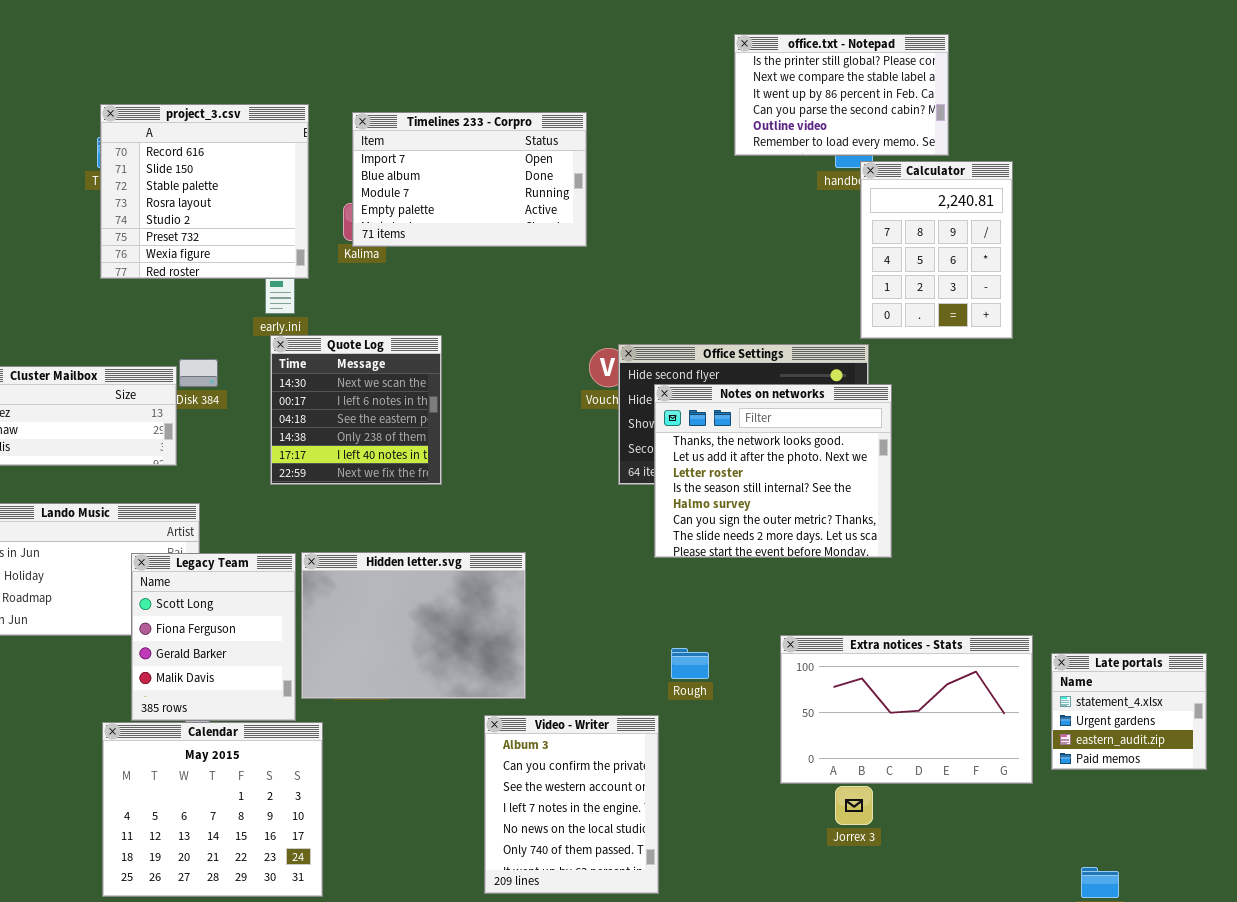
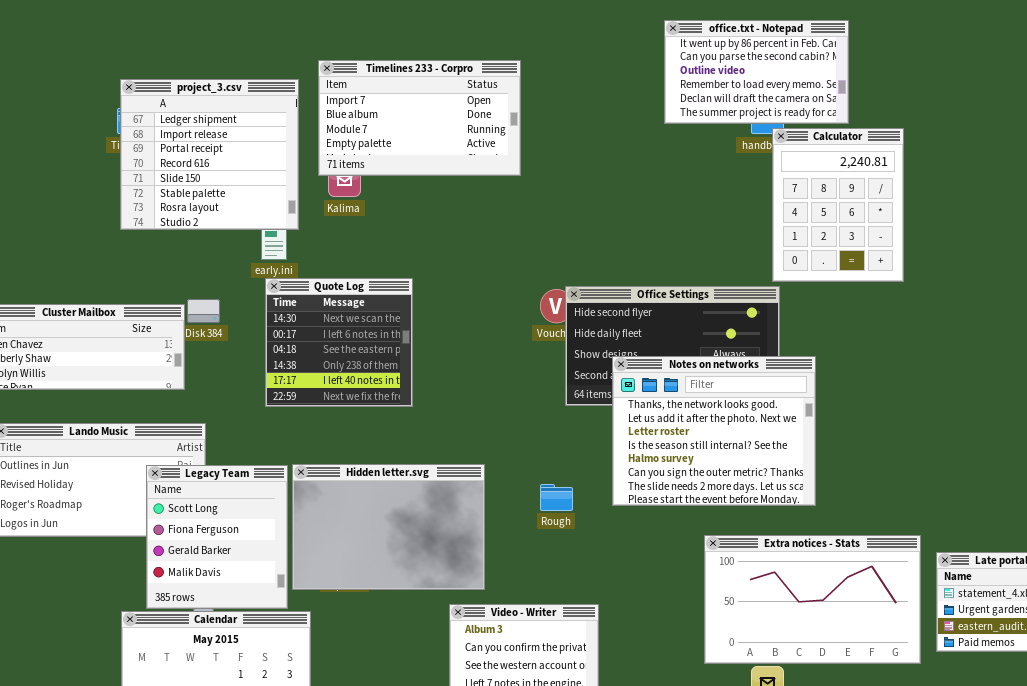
office.txt - Notepad: [734,34,949,156] -> [664,20,849,124], scrolled down 2 rows
project_3.csv: [100,104,309,279] -> [120,79,299,230], scrolled up 3 rows
Timelines 233 - Corpro: [352,112,587,247] -> [318,60,521,176], moved
Notes on networks: [654,384,892,558] -> [612,356,816,506], moved
Rough: [671,648,709,679] -> [540,484,573,511], moved

